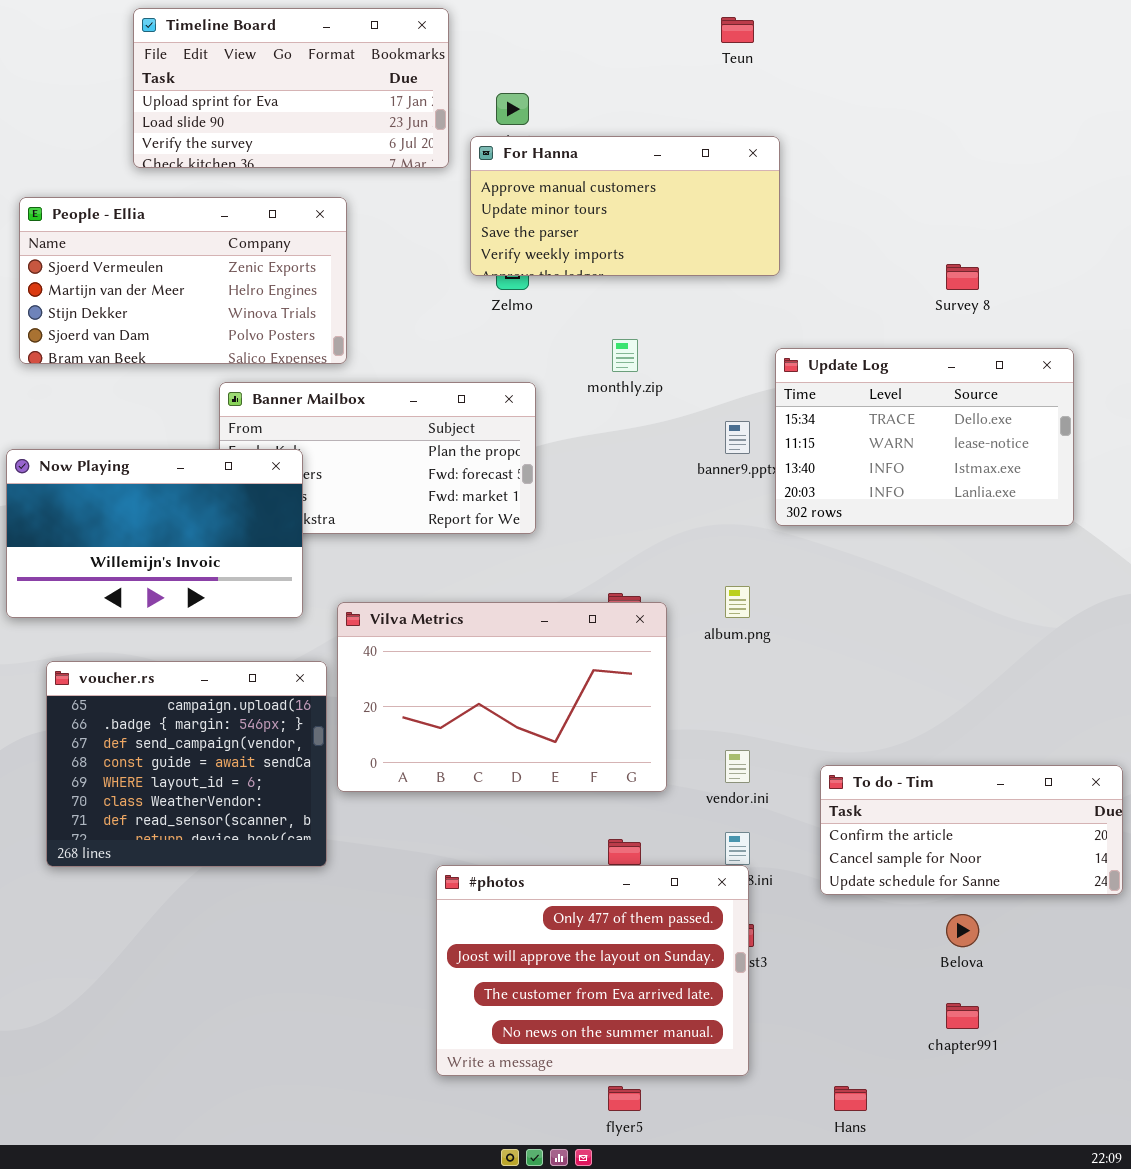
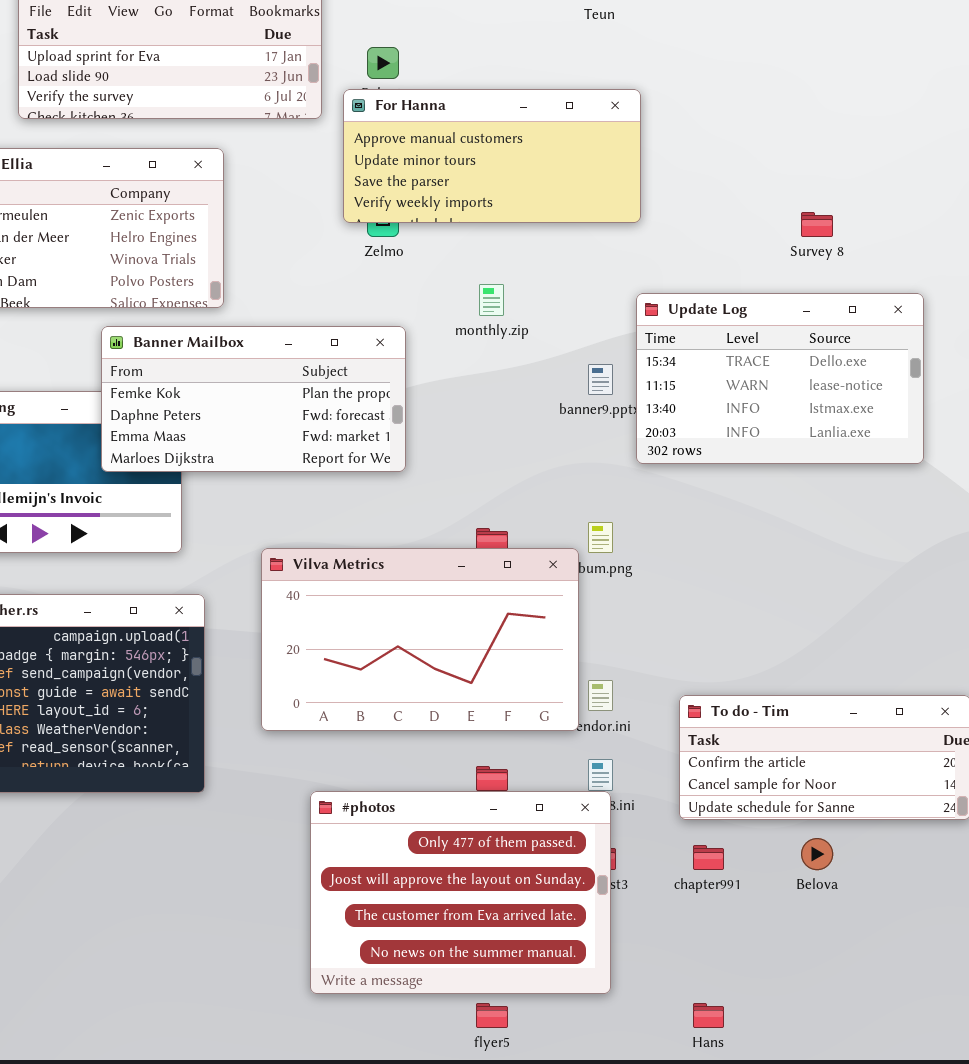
Banner Mailbox: [219,382,536,534] -> [101,326,406,472], raised
Vilva Metrics: [337,602,667,792] -> [261,548,579,731], moved
chapter991: [946,1003,979,1029] -> [693,845,724,870], moved

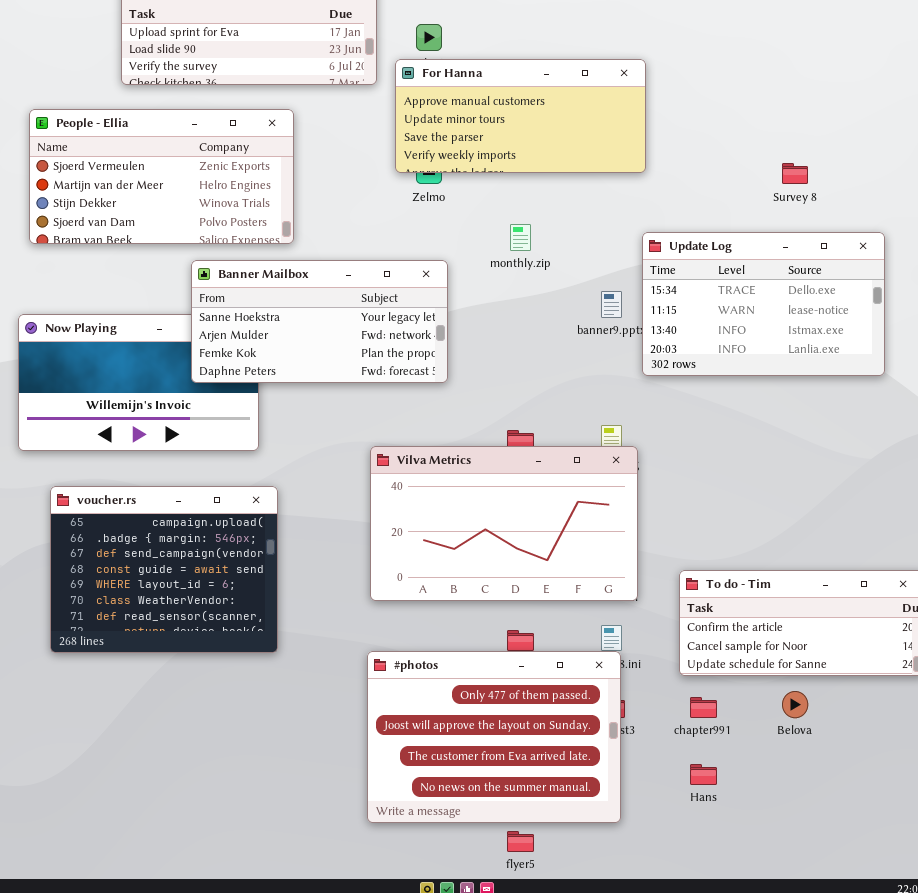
Banner Mailbox: [101,326,406,472] -> [191,260,448,383], scrolled up 2 rows
Vilva Metrics: [261,548,579,731] -> [370,446,638,601], moved
Hans: [693,1003,724,1028] -> [690,764,717,785], moved

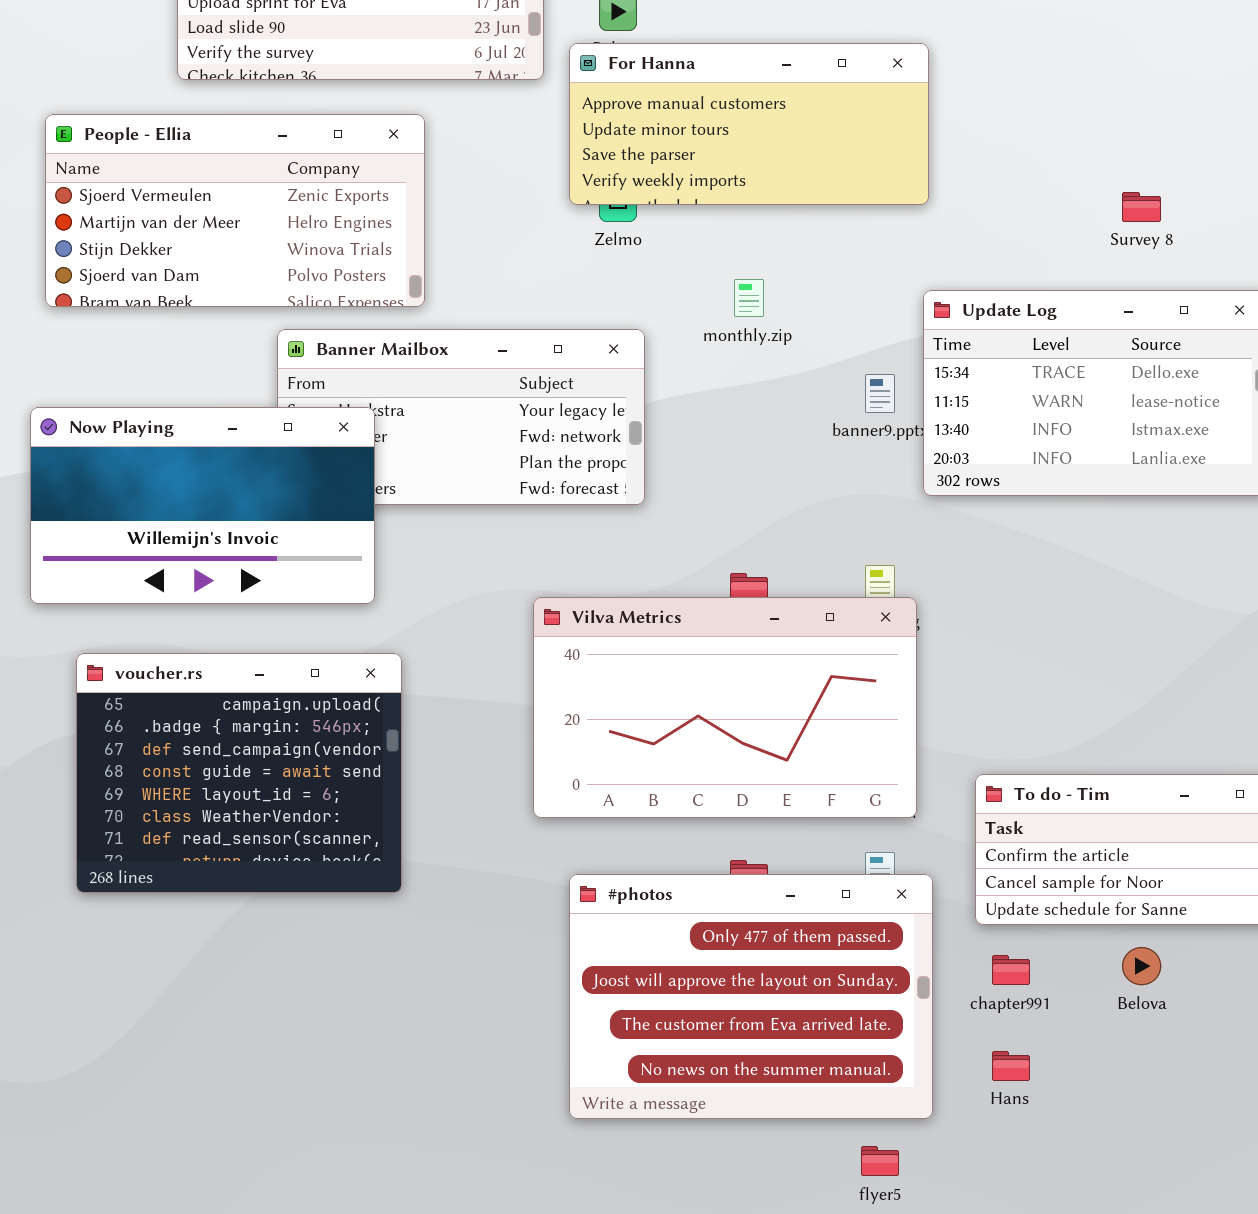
Now Playing: [18,314,259,451] -> [30,407,375,604], raised
#photos: [367,651,621,823] -> [569,874,933,1119], moved
flyer5: [507,831,534,852] -> [861,1146,899,1176], moved

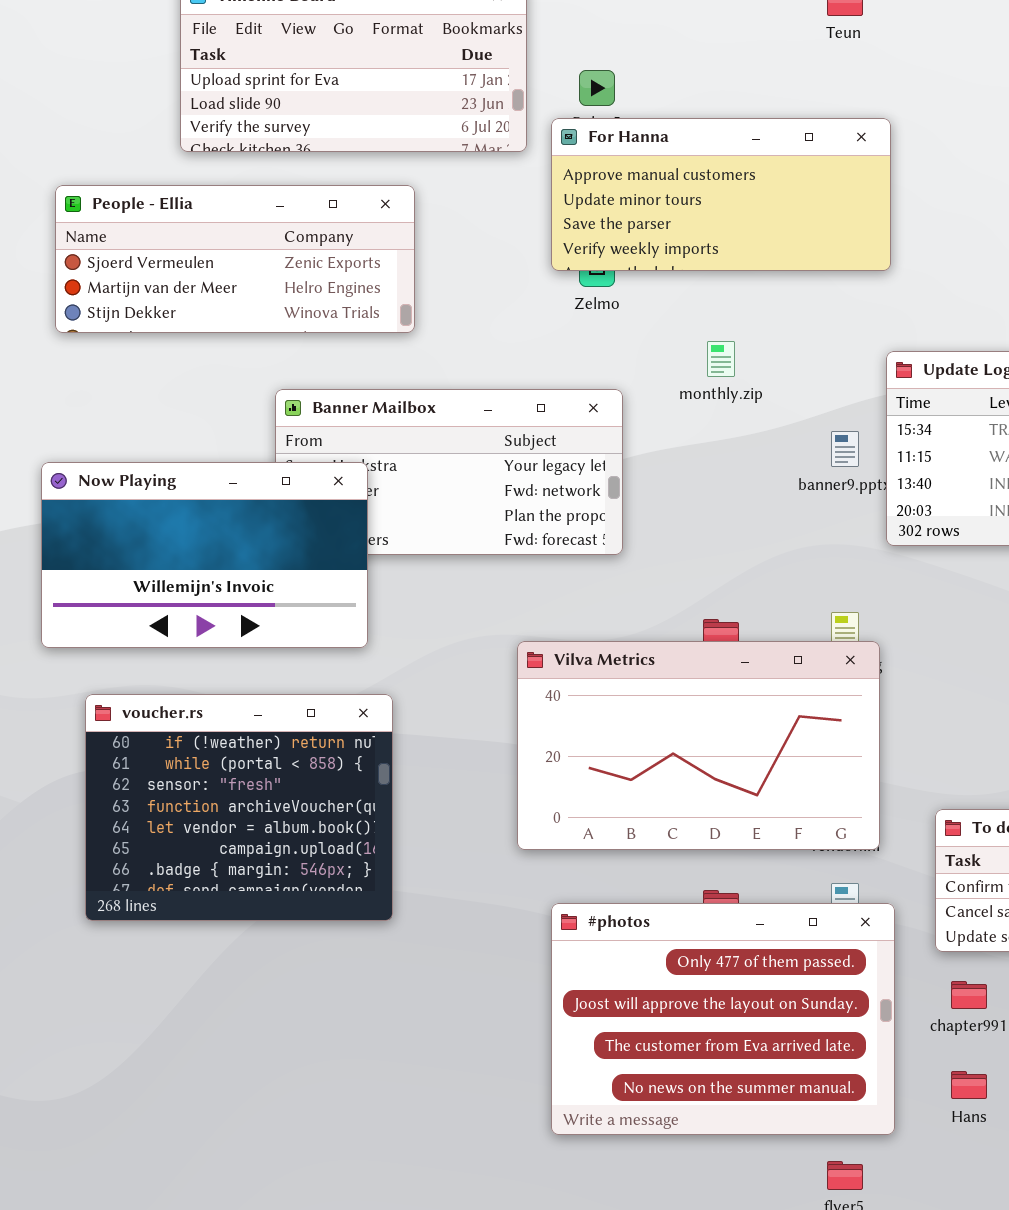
People - Ellia: [45,114,425,307] -> [55,185,415,333], resized
voucher.rs: [76,653,402,893] -> [85,694,393,921], scrolled up 5 rows

